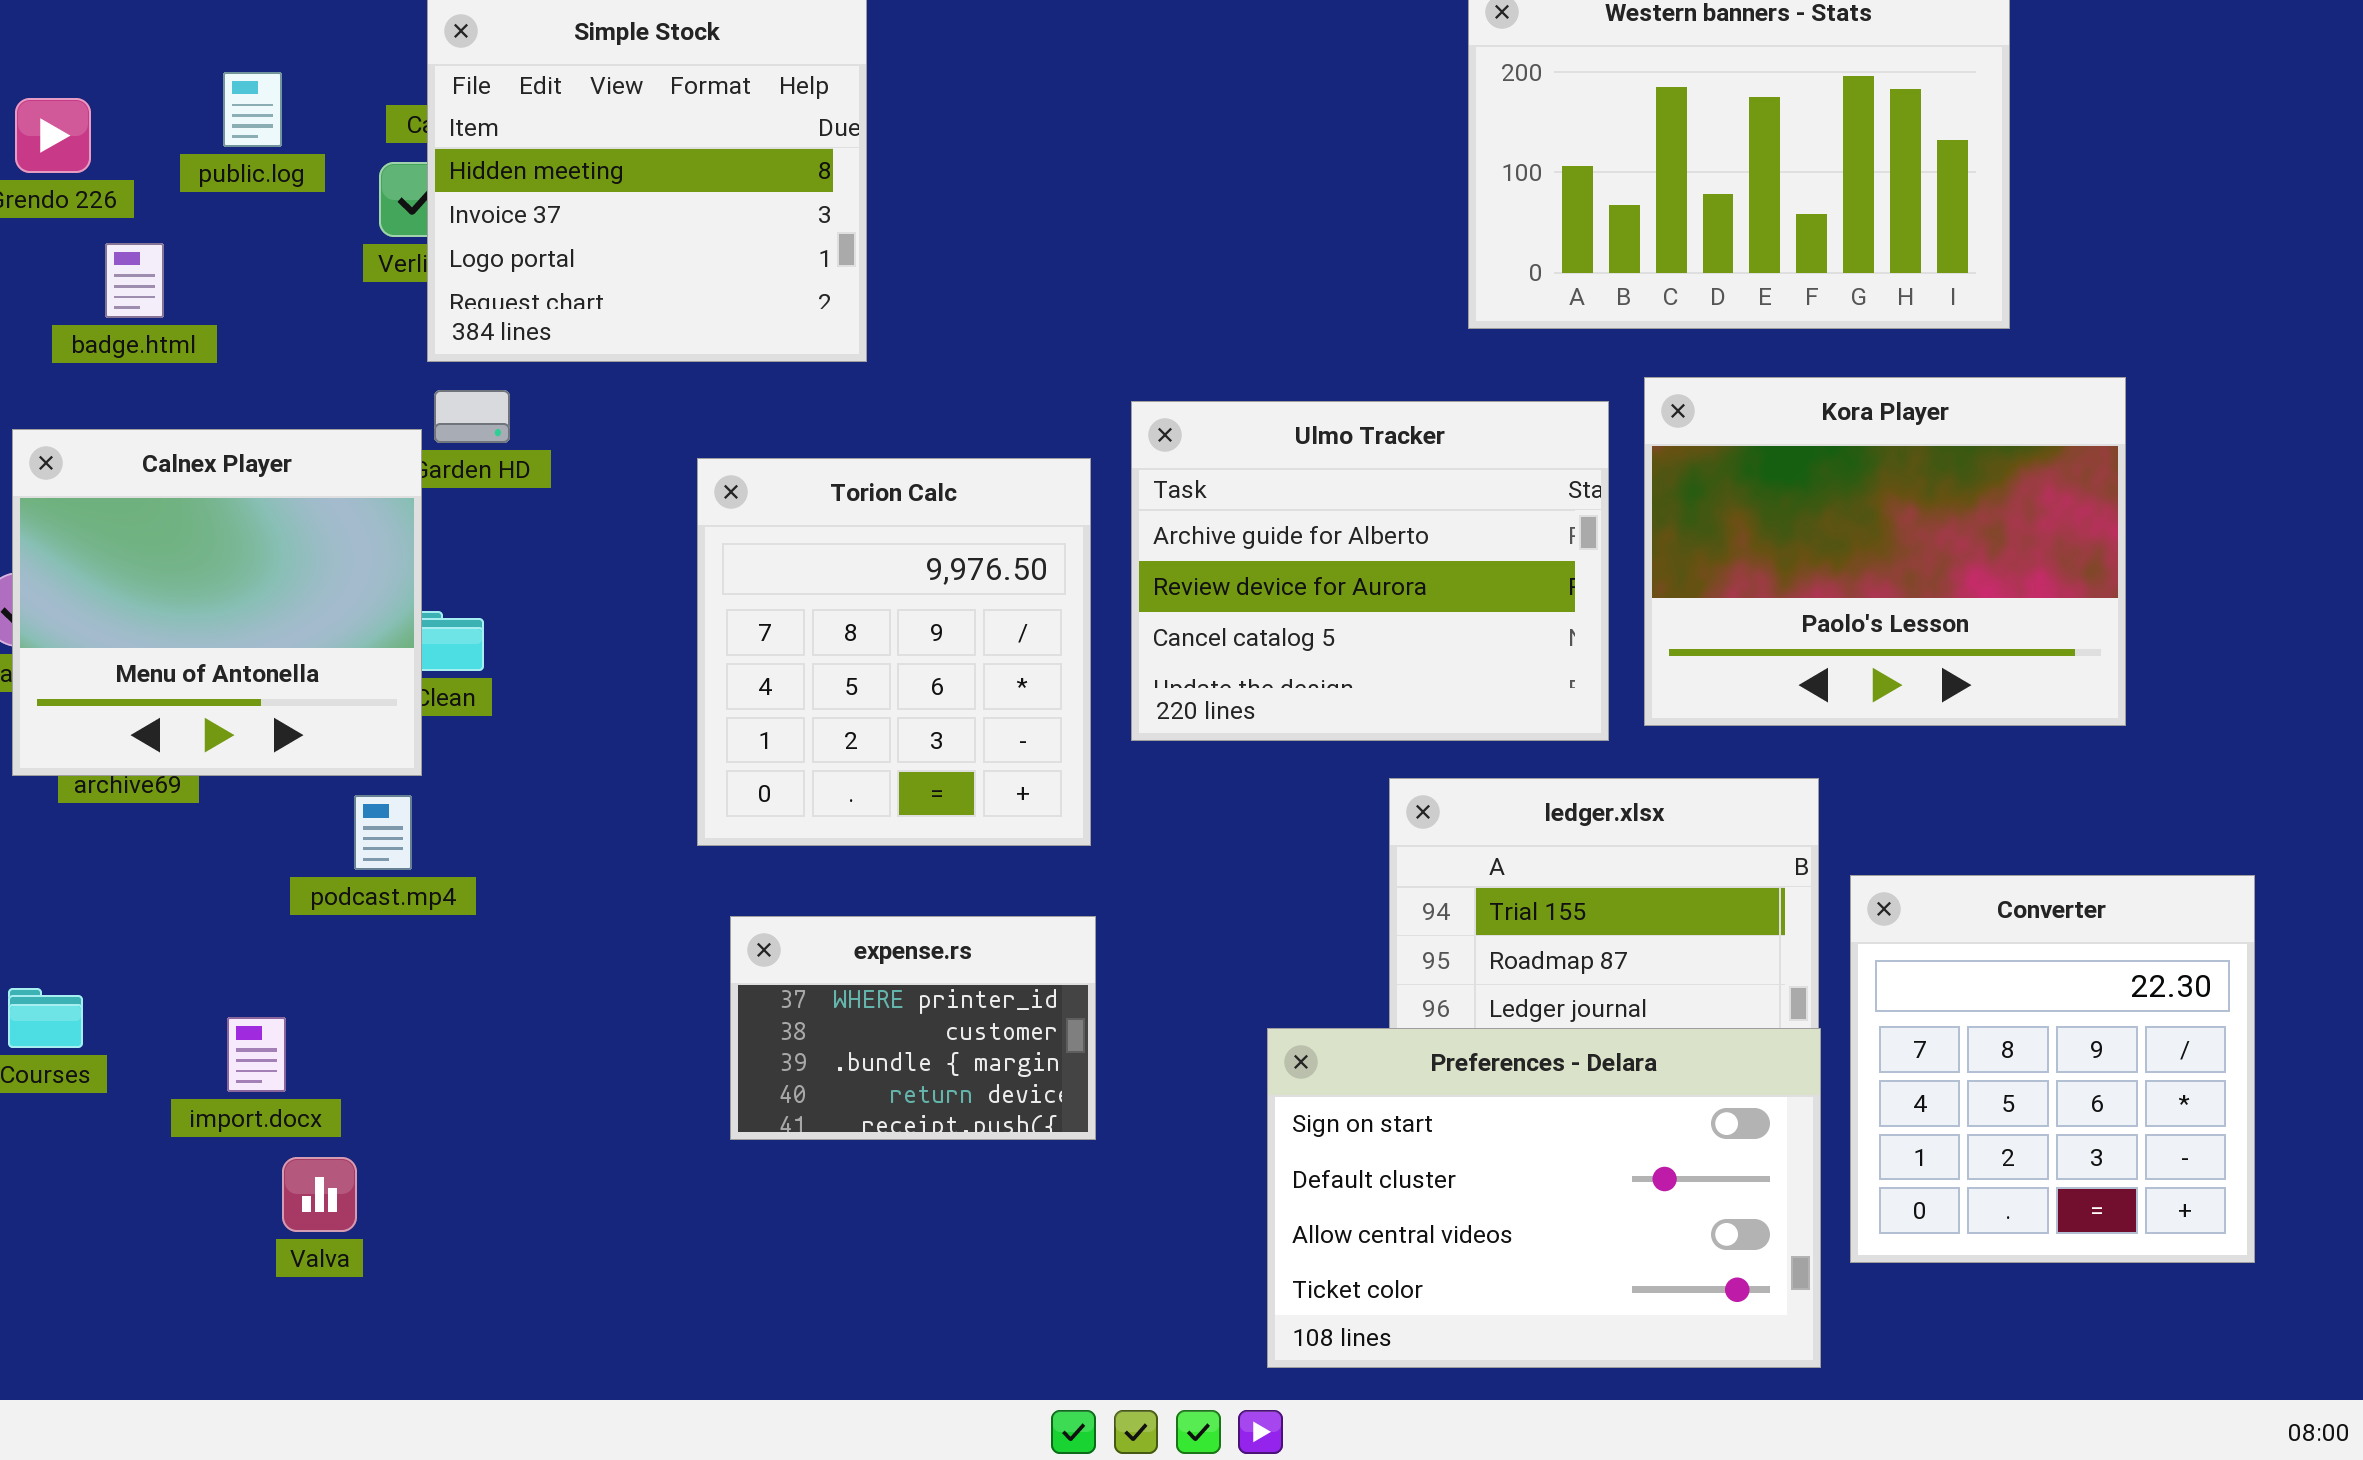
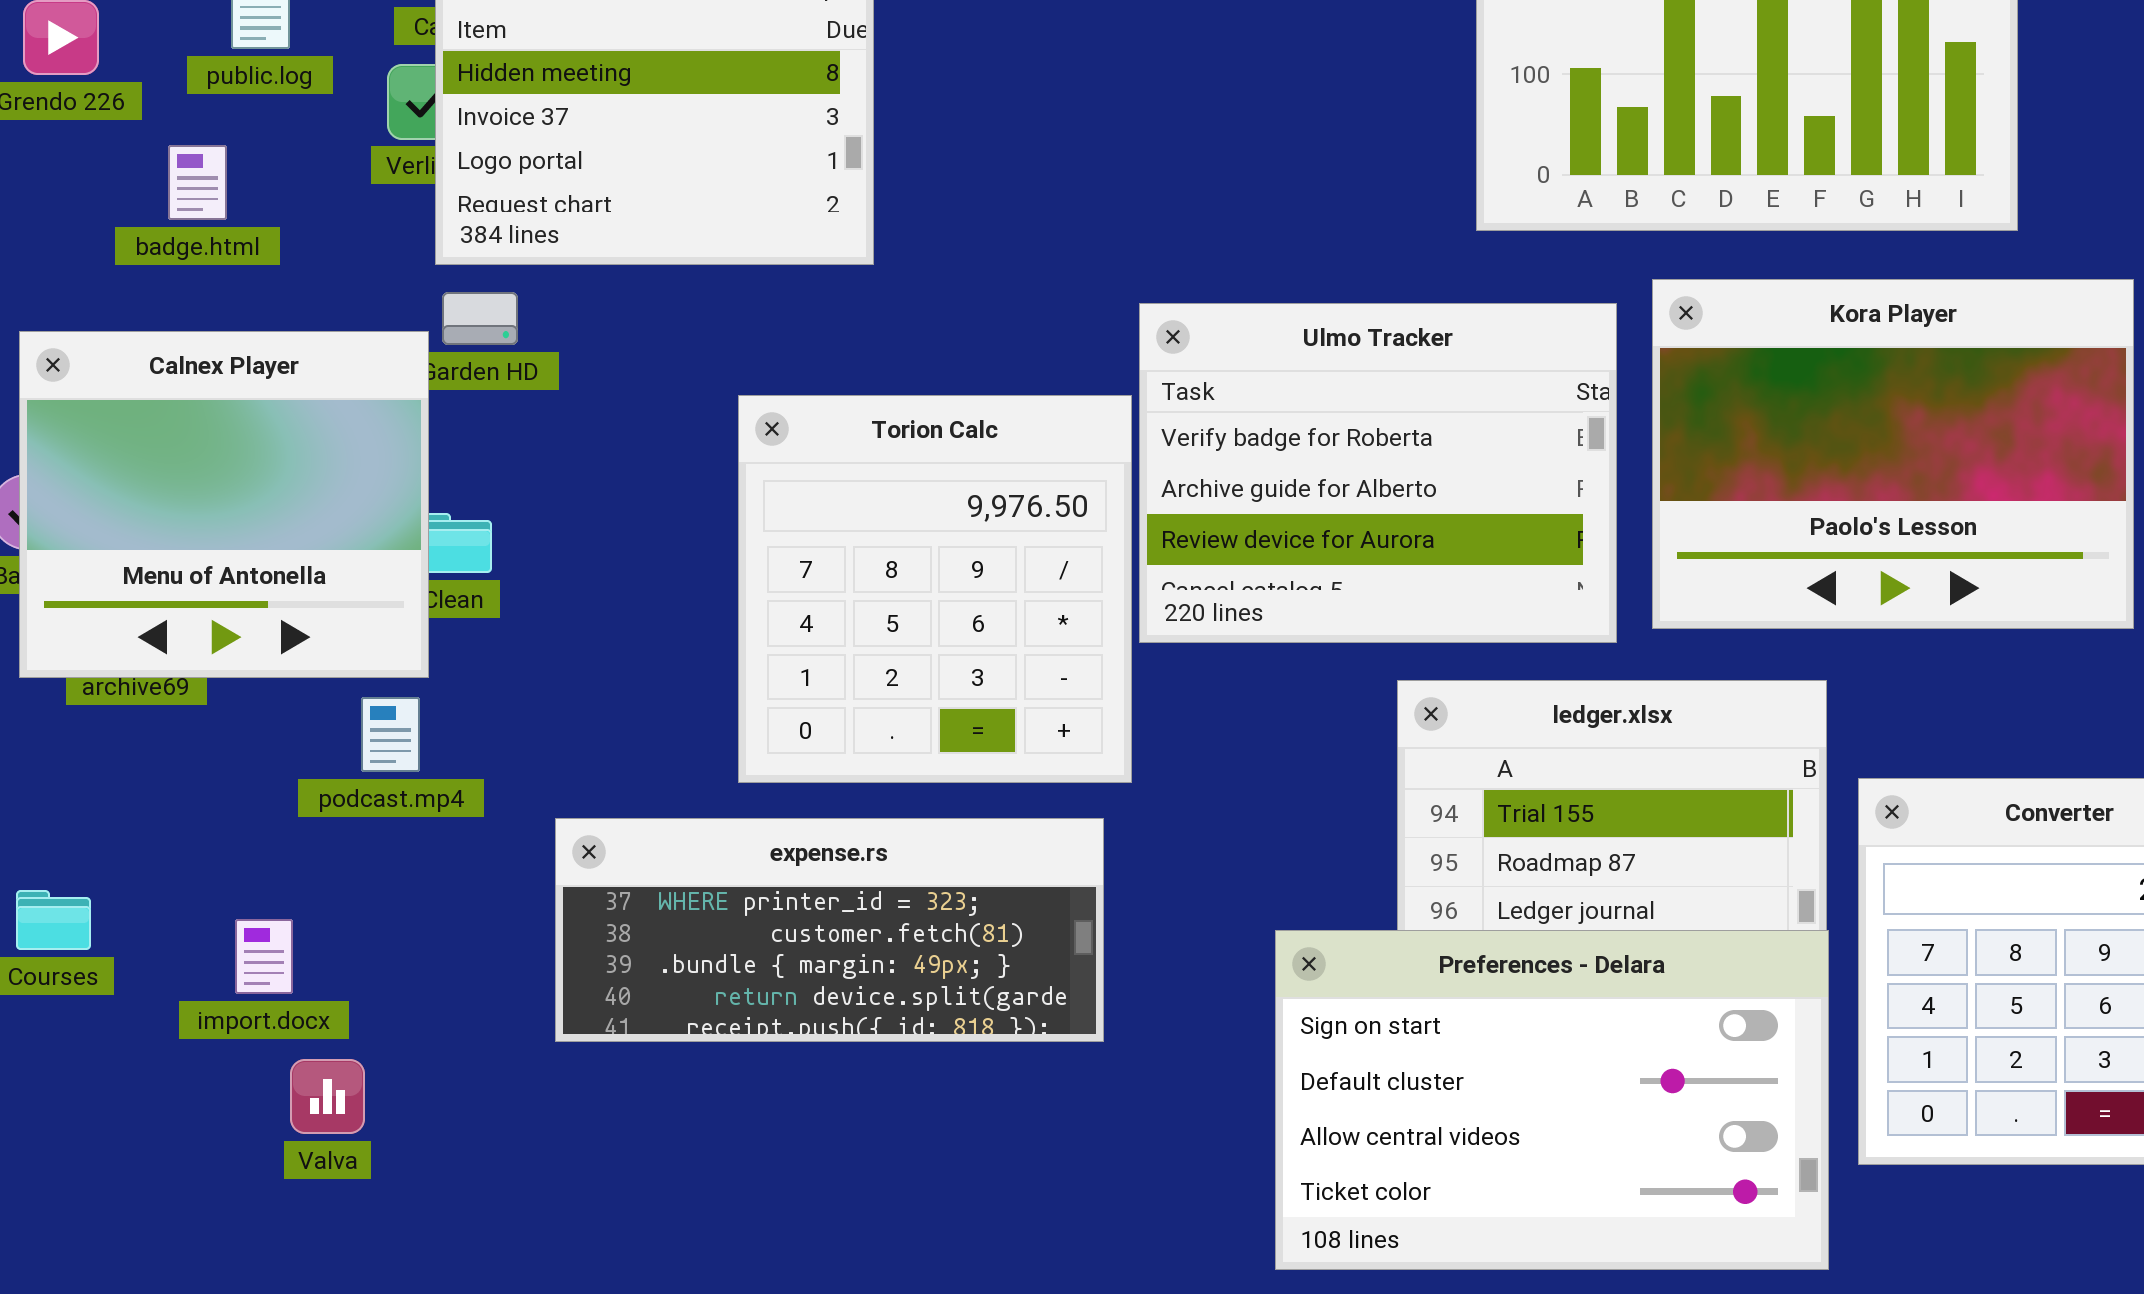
badge.html: [105,243,164,318] -> [168,145,227,220], moved
Ulmo Tracker: [1131,401,1609,741] -> [1139,303,1617,643], scrolled up 1 row
Torion Calc: [697,458,1091,846] -> [738,395,1132,783], moved
expense.rs: [730,916,1096,1140] -> [555,818,1104,1042], resized

